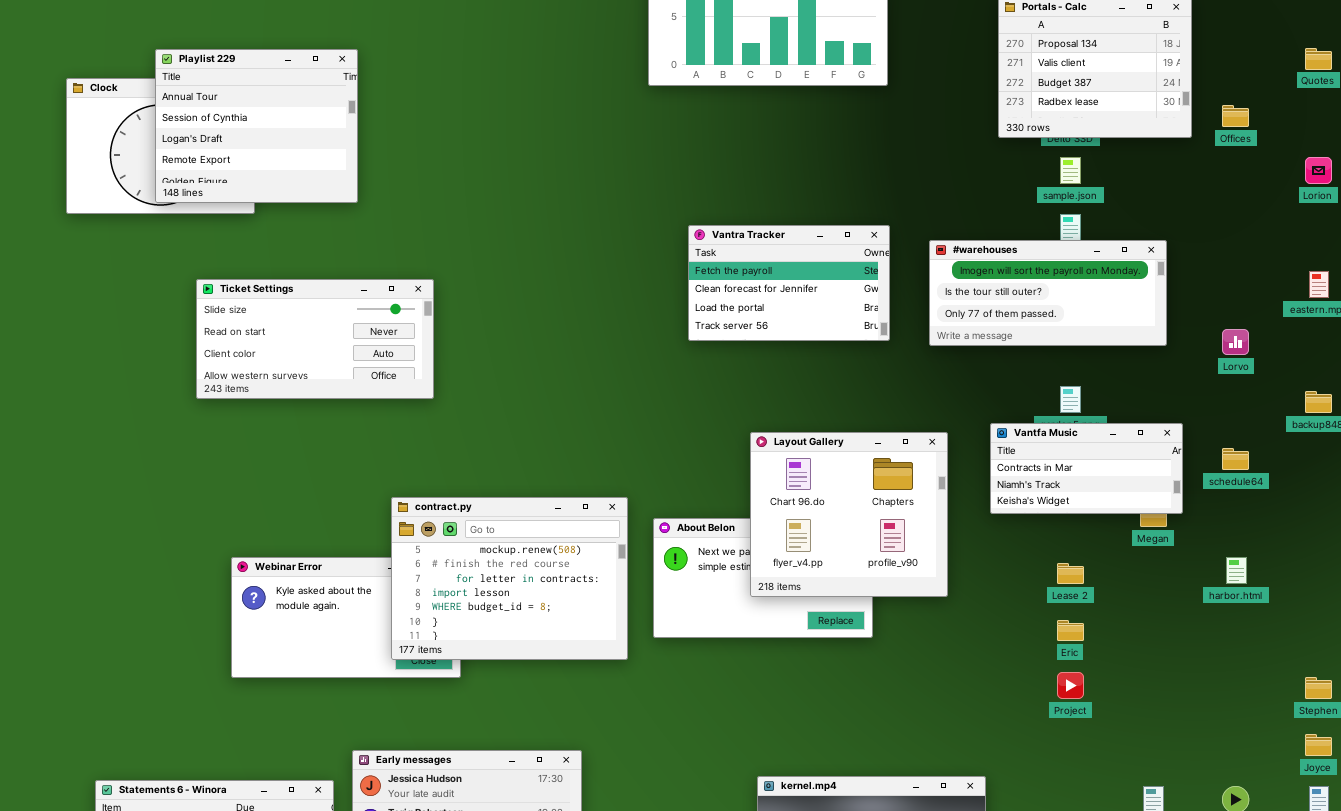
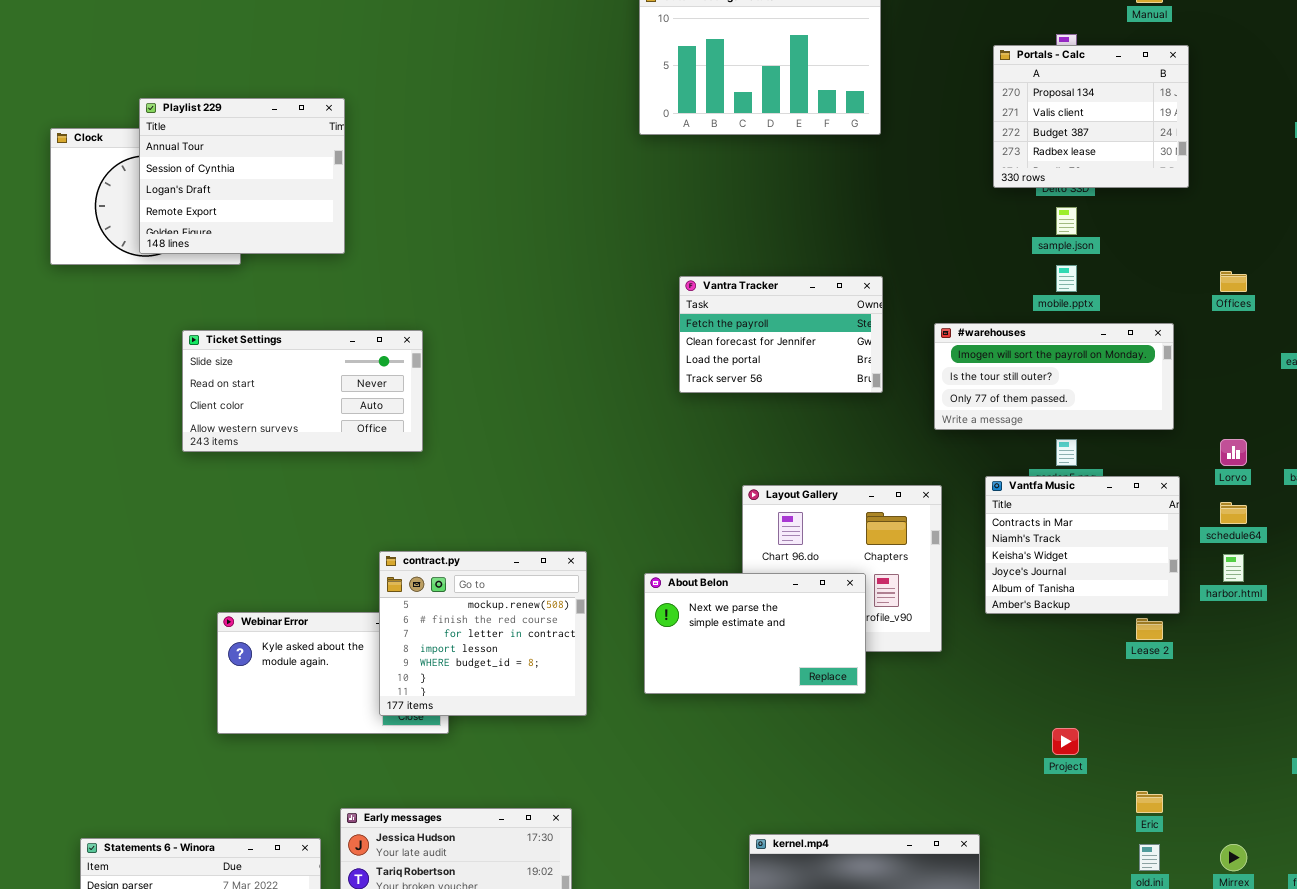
Offices: [1222,105,1249,127] -> [1220,271,1247,292], moved
#warehouses: [929,240,1167,346] -> [934,323,1174,430], moved
Lorvo: [1222,329,1249,355] -> [1220,439,1247,466], moved
Vantfa Music: [990,423,1183,514] -> [985,476,1180,614], resized
contract.py: [391,497,628,660] -> [379,551,587,716], resized
About Belon: [653,518,873,638] -> [644,573,866,694], raised
harbor.html: [1226,557,1247,584] -> [1223,554,1244,582], moved
Lease 2: [1057,563,1084,584] -> [1136,618,1163,640], moved
Eric: [1057,620,1084,641] -> [1136,791,1163,813], moved

